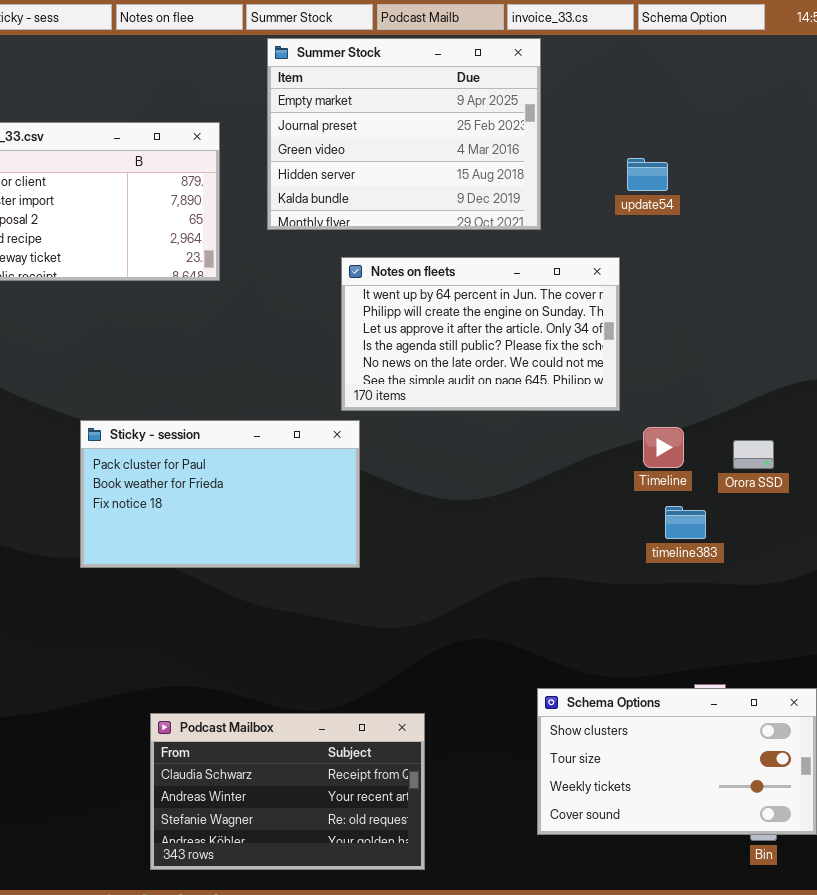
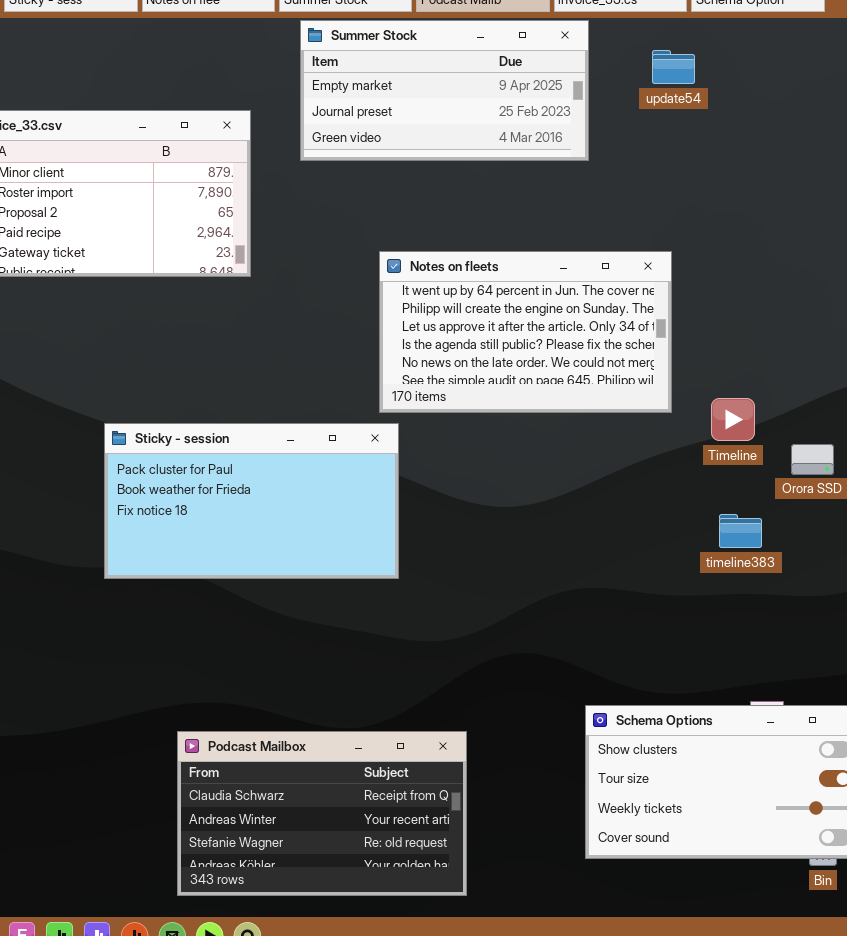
Summer Stock: [267,38,541,230] -> [300,20,589,161], resized
update54: [627,158,668,191] -> [652,50,695,84], moved
Timeline: [643,427,684,468] -> [711,398,755,441], moved

